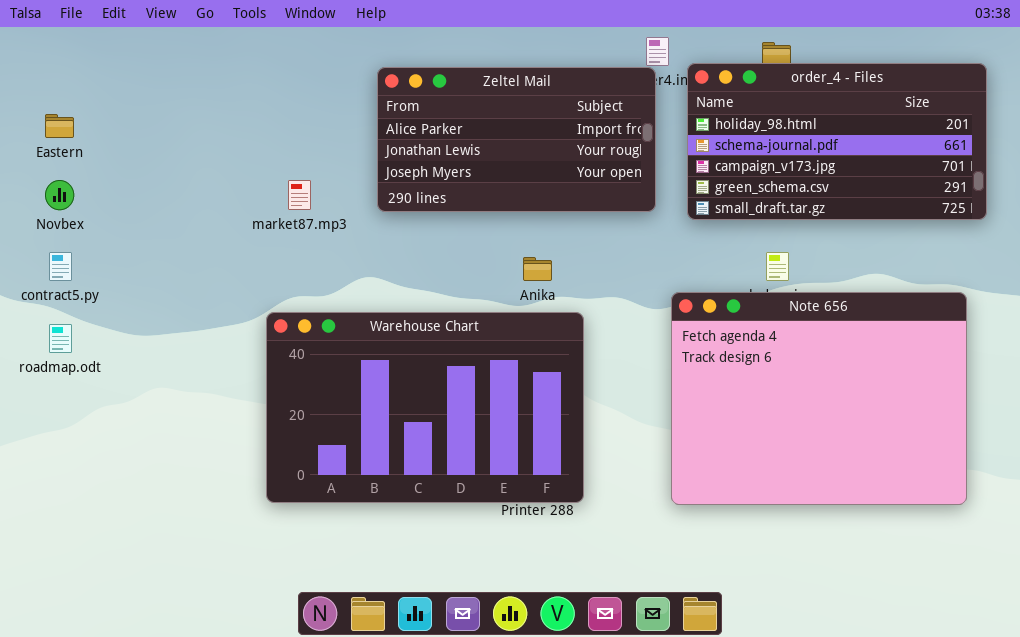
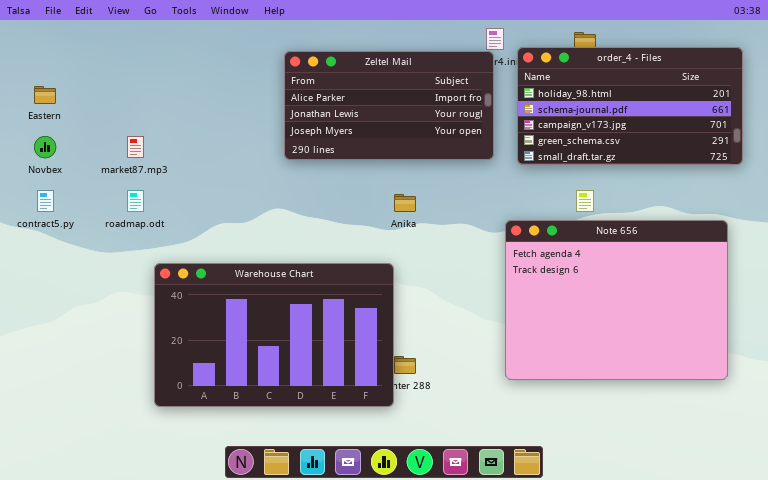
market87.mp3: [288,180,311,210] -> [127,136,144,158], moved
Warehouse Chart: [266,312,584,503] -> [154,263,394,407], moved
roadmap.odt: [49,324,72,353] -> [127,190,144,212], moved

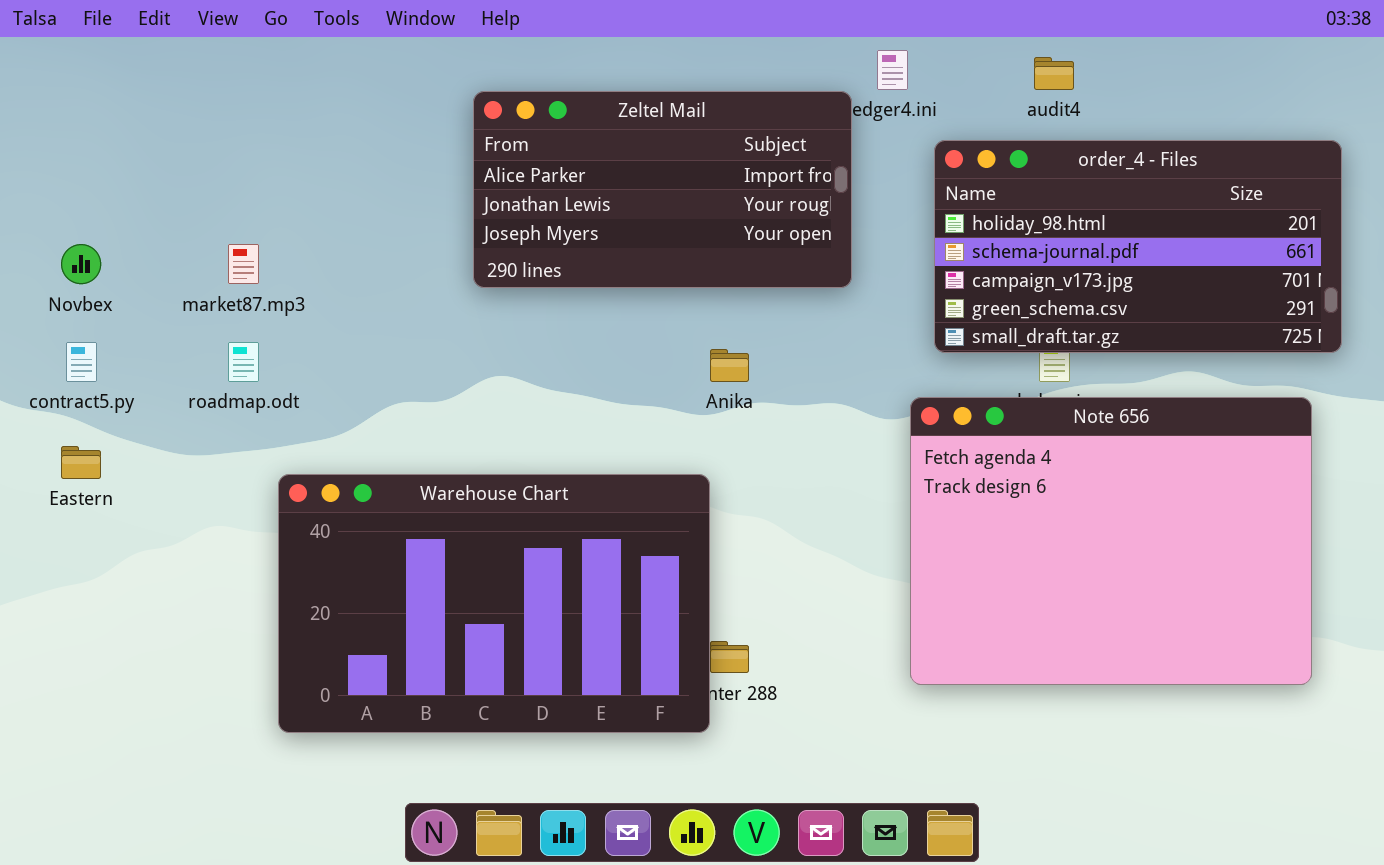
order_4 - Files: [517,47,743,165] -> [934,140,1342,353], moved
Zeltel Mail: [284,51,494,160] -> [473,91,852,288], moved
Eastern: [34,86,56,104] -> [61,446,101,479], moved

